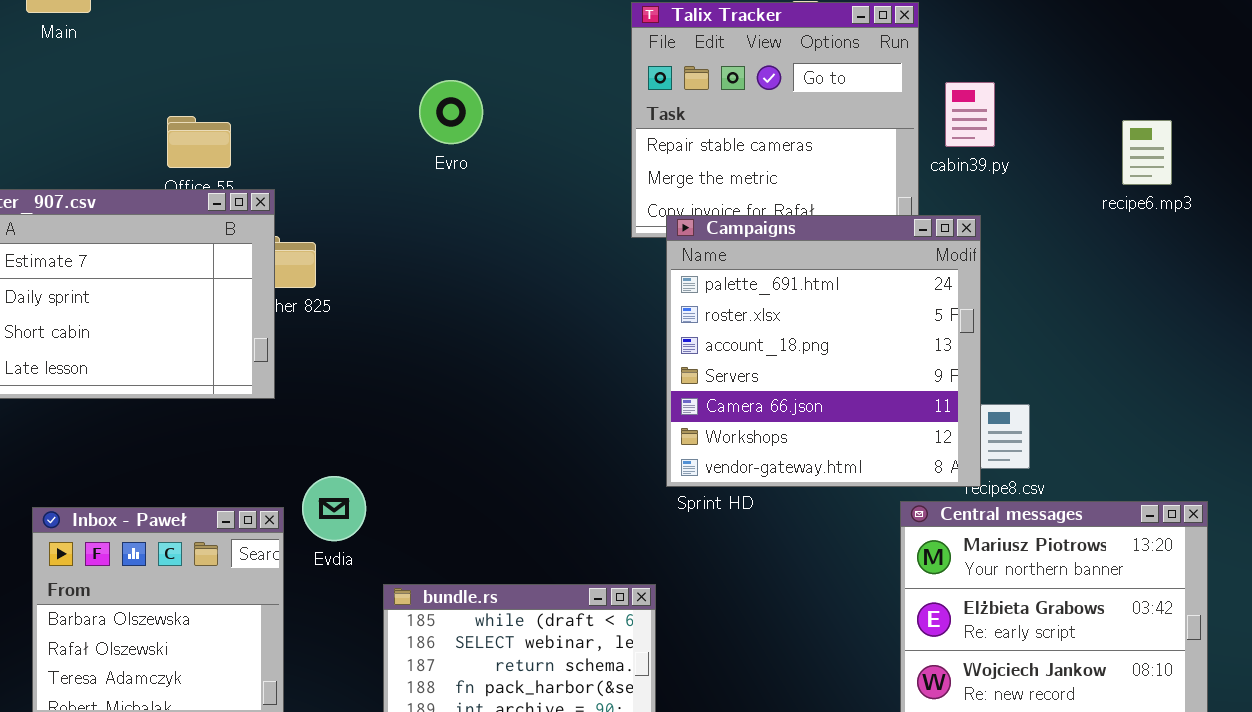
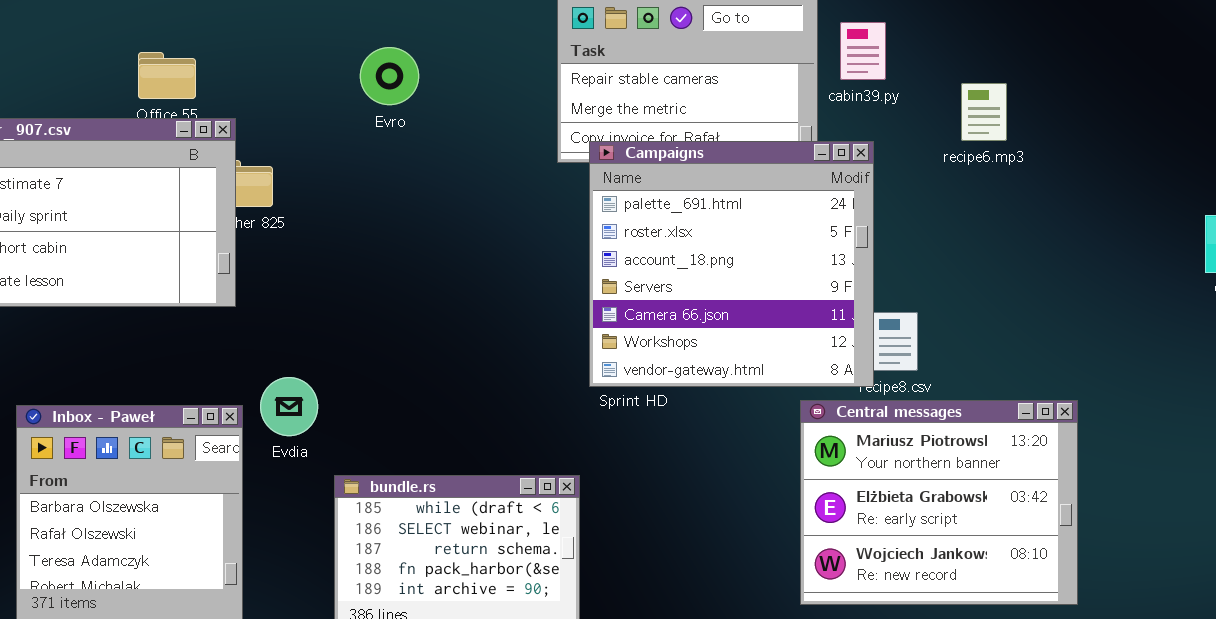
Evro: [419,80,483,144] -> [360,47,419,105], moved
recipe6.mp3: [1122,120,1172,185] -> [961,83,1007,141], moved

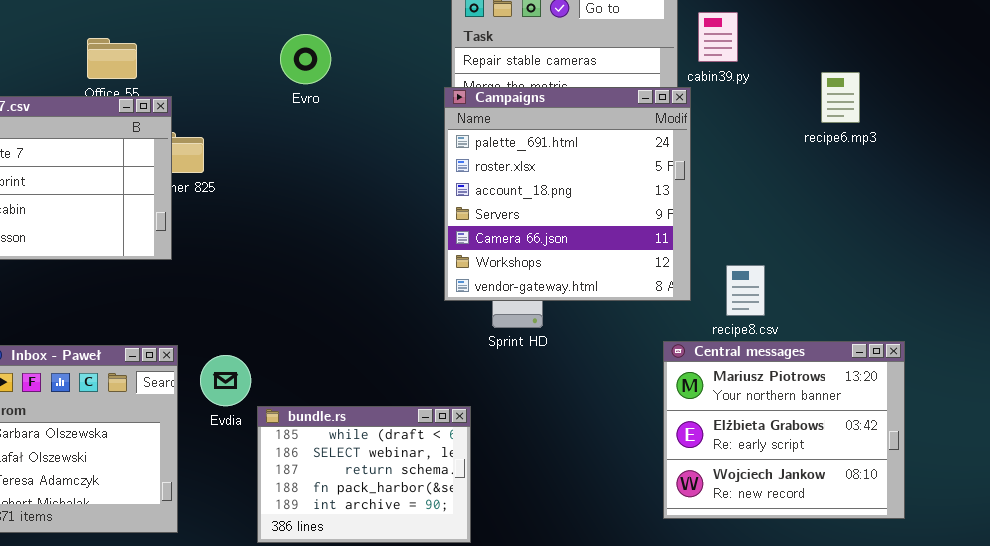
recipe6.mp3: [961,83,1007,141] -> [821,72,860,123], moved
Campaigns: [589,141,874,387] -> [444,87,691,301], moved
Evdia: [260,377,318,436] -> [200,355,251,406], moved

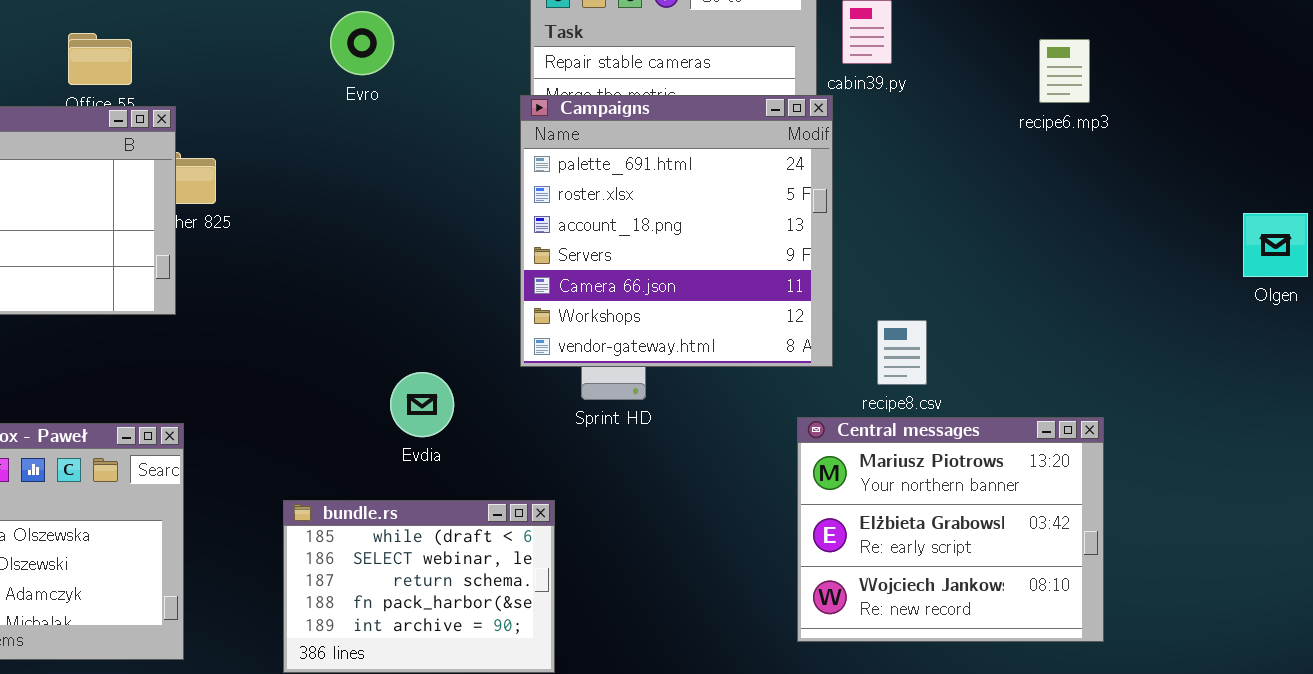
Evro: [280,34,331,84] -> [330,11,394,75], moved
recipe6.mp3: [821,72,860,123] -> [1039,39,1090,103], moved
Evdia: [200,355,251,406] -> [390,372,454,437], moved

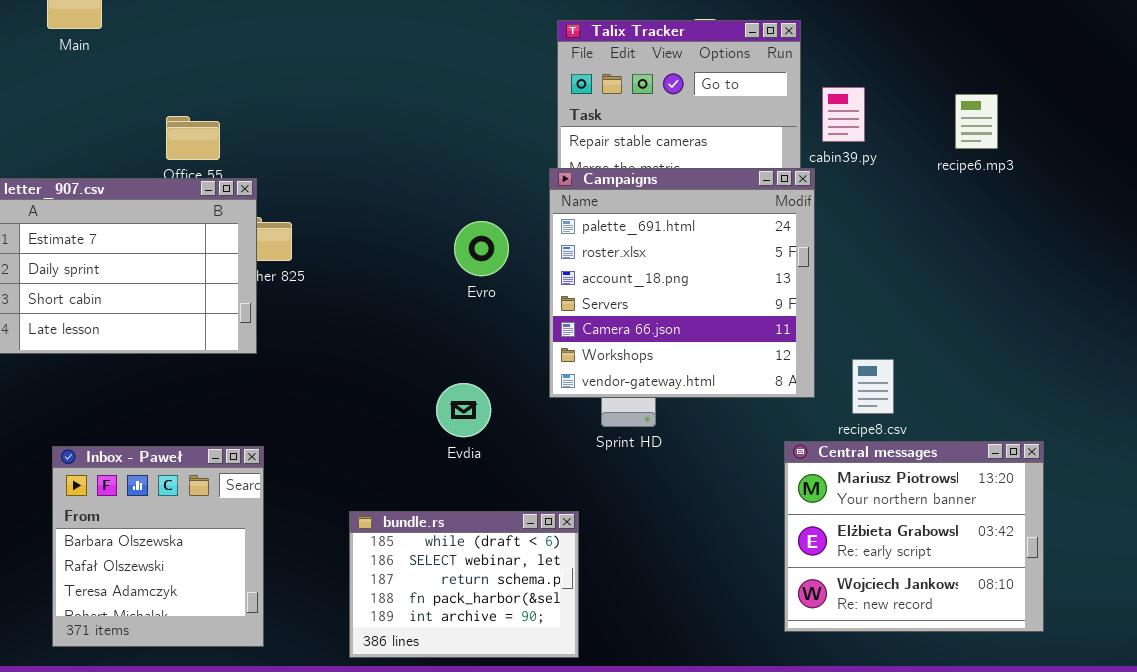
Evro: [330,11,394,75] -> [454,221,509,276], moved
recipe6.mp3: [1039,39,1090,103] -> [955,94,998,149], moved
Evdia: [390,372,454,437] -> [436,383,491,437], moved

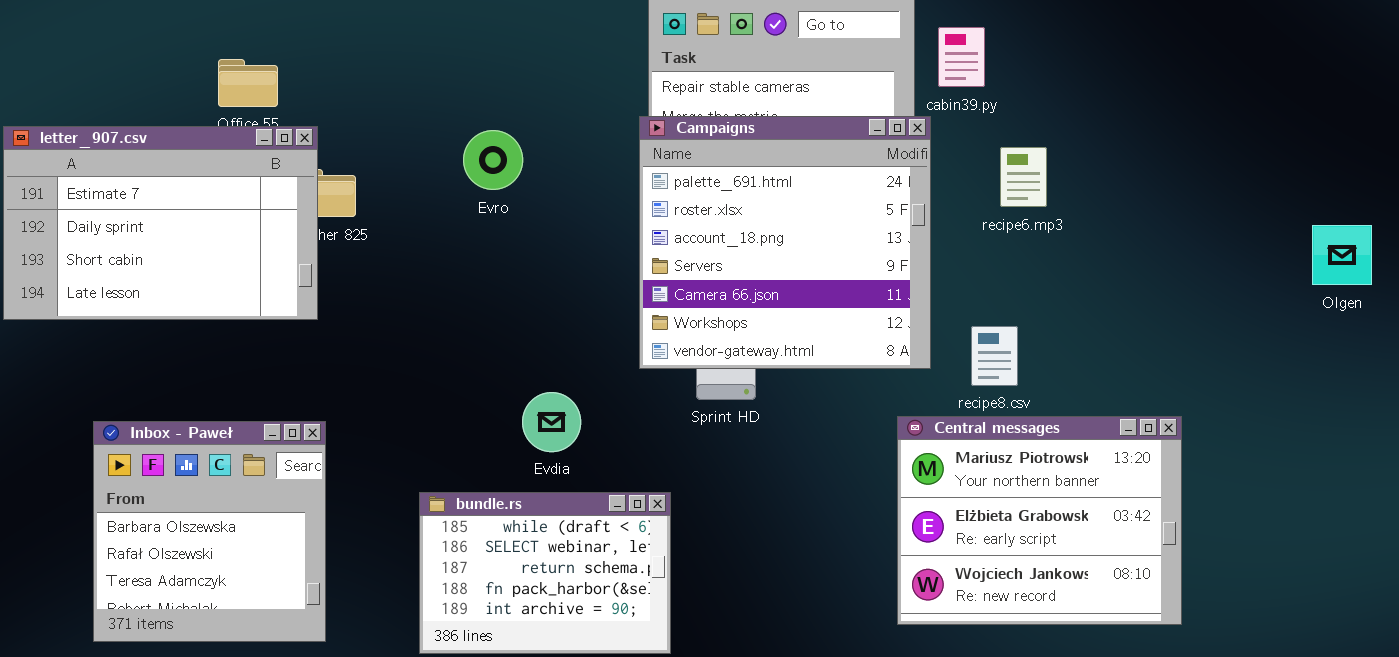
recipe6.mp3: [955,94,998,149] -> [1000,147,1047,207], moved
Evro: [454,221,509,276] -> [463,130,523,190], moved
Evdia: [436,383,491,437] -> [522,392,581,452], moved

